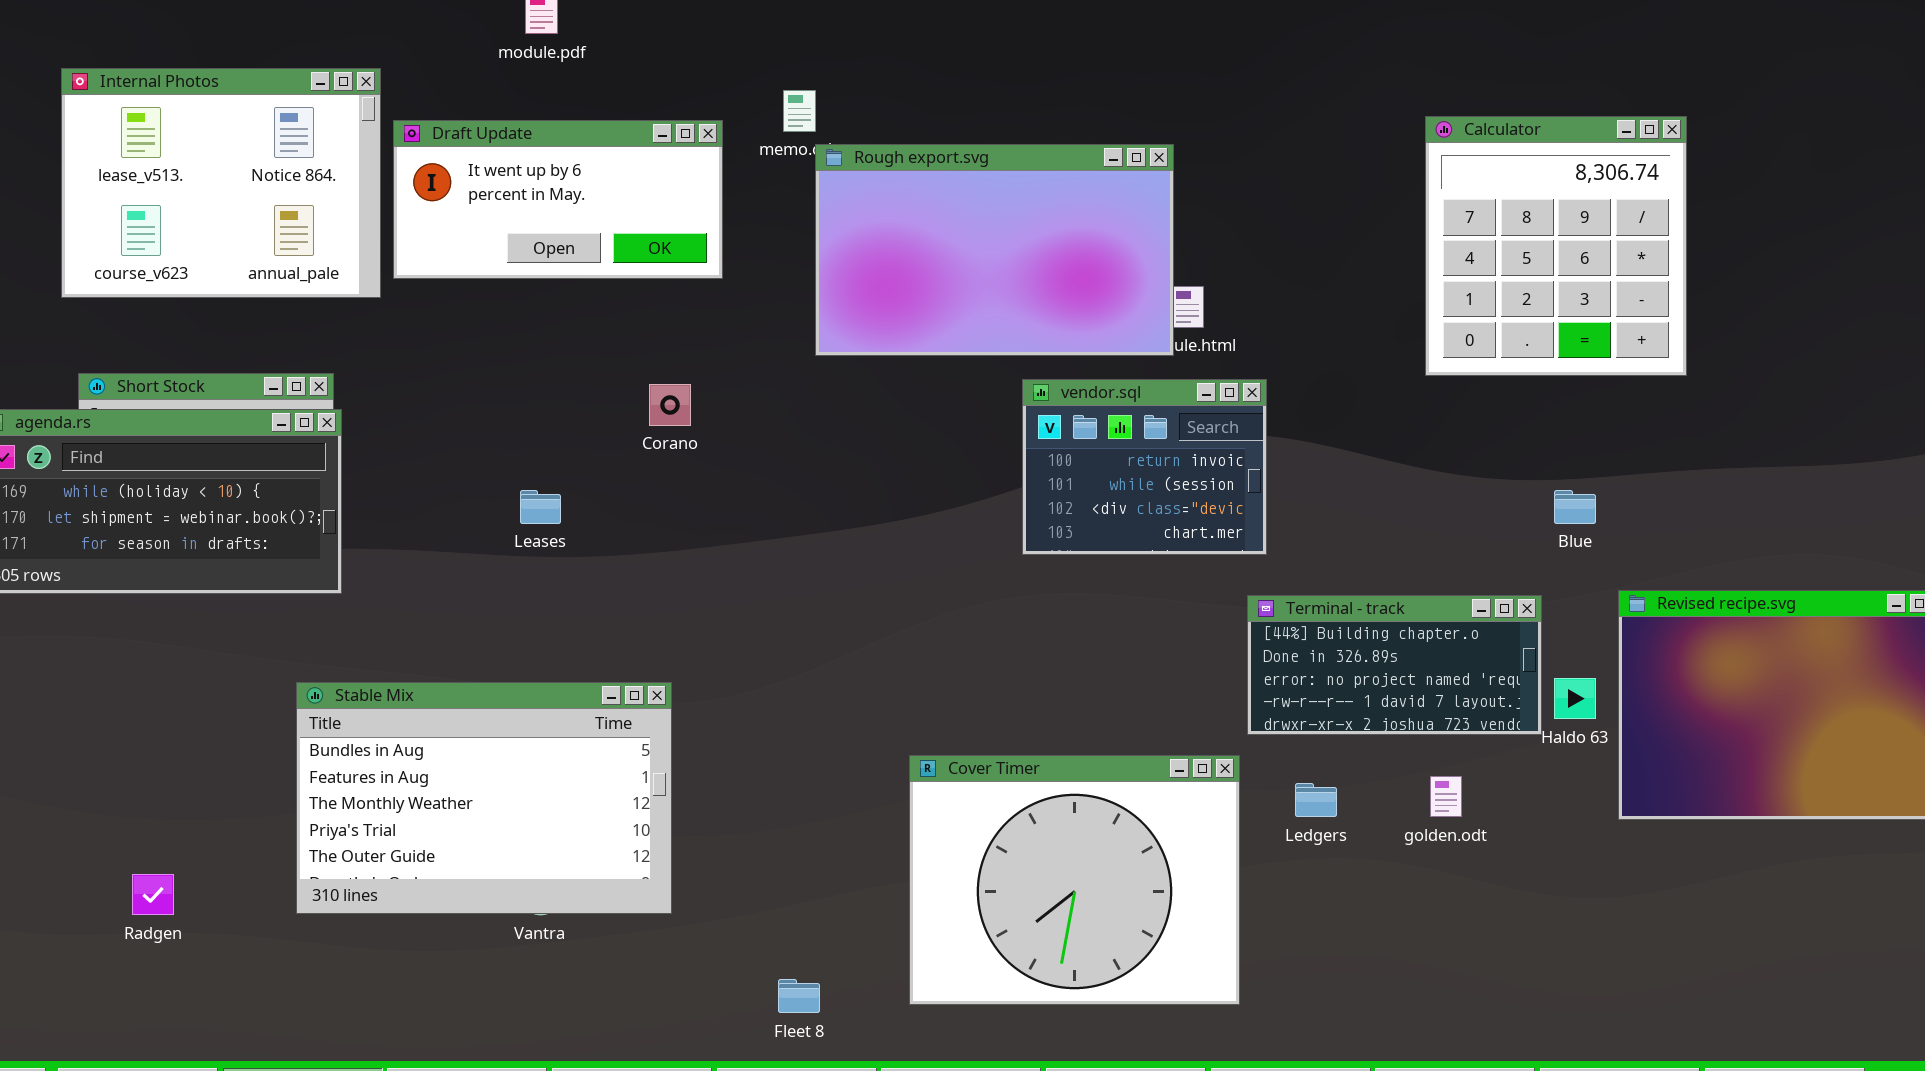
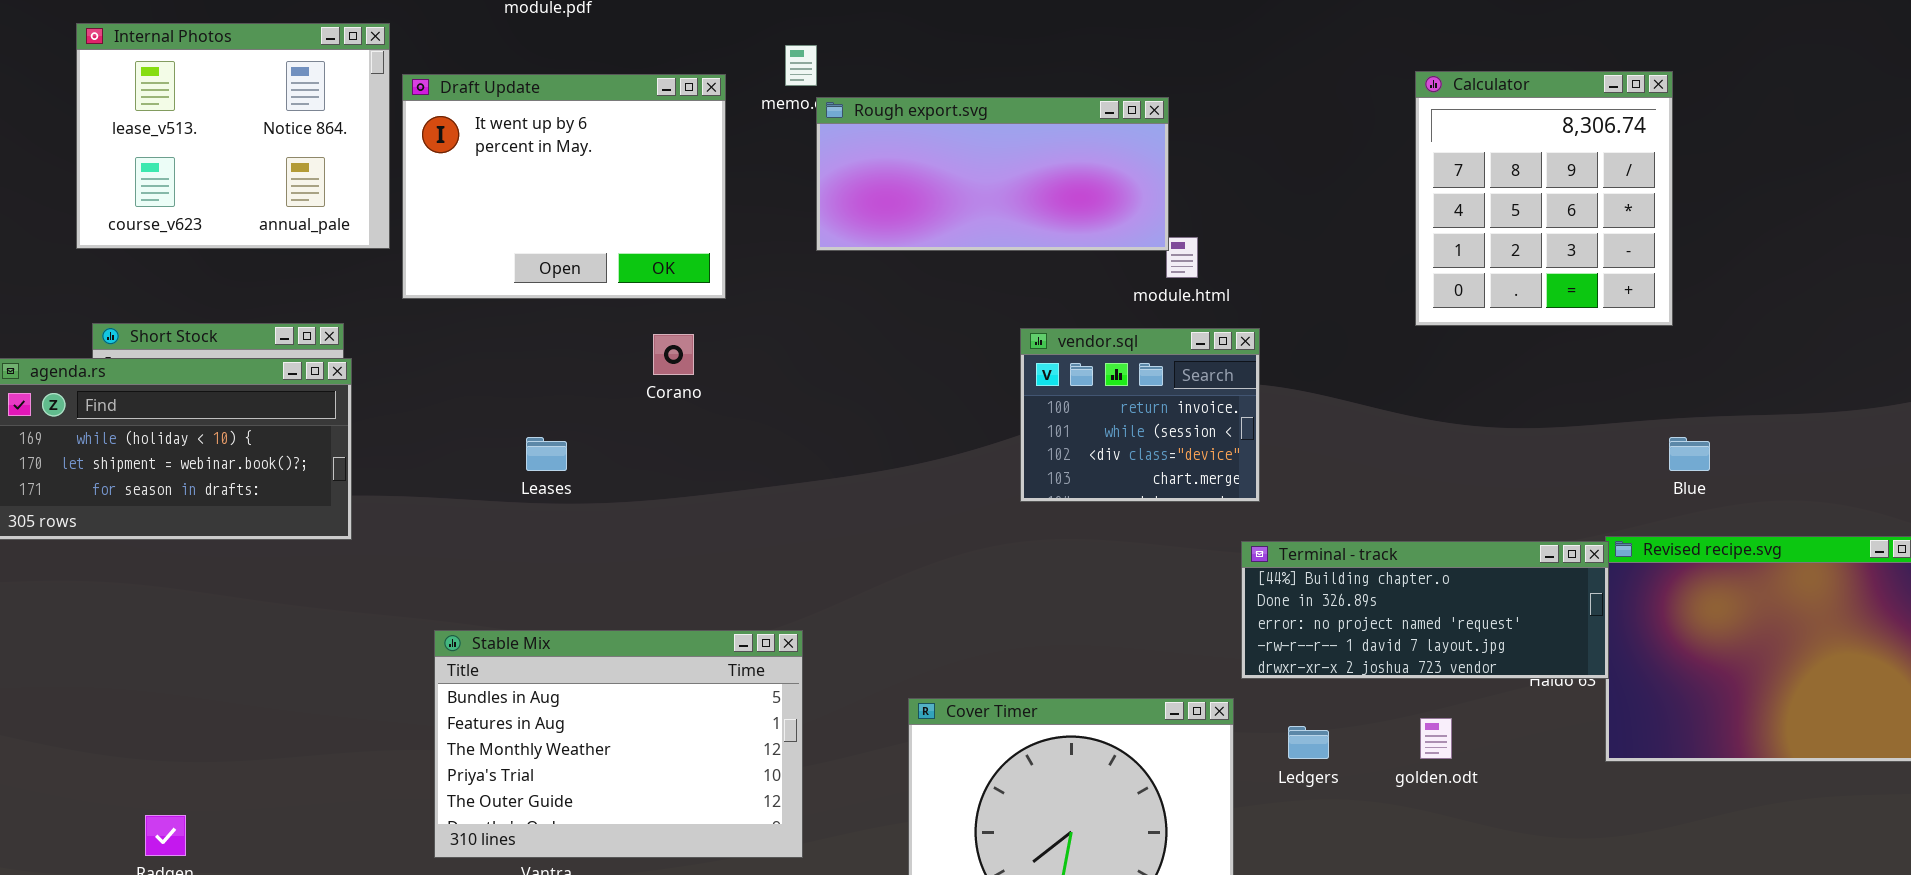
Draft Update: [393,120,723,279] -> [402,74,726,299], resized
Rough export.svg: [815,144,1174,356] -> [816,97,1169,251], resized
Blue: [1554,490,1596,524] -> [1669,437,1710,471], moved
Terminal - track: [1247,595,1542,735] -> [1241,541,1609,679], resized
Stable Mix: [296,682,672,914] -> [434,630,803,858], moved

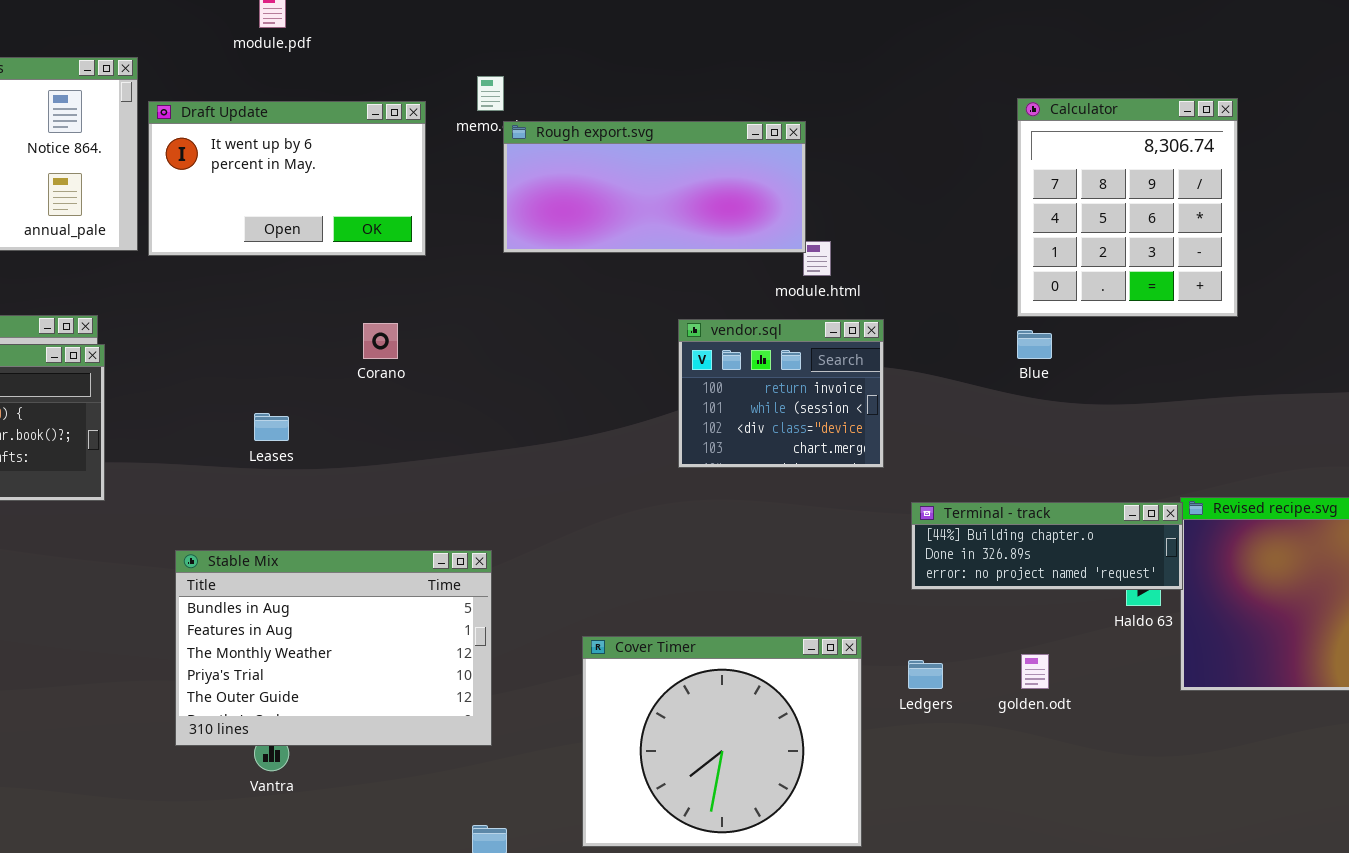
Draft Update: [402,74,726,299] -> [148,101,426,256], resized
Blue: [1669,437,1710,471] -> [1017,330,1052,359], moved
Terminal - track: [1241,541,1609,679] -> [911,502,1183,590], resized
Stable Mix: [434,630,803,858] -> [175,550,492,746], moved

